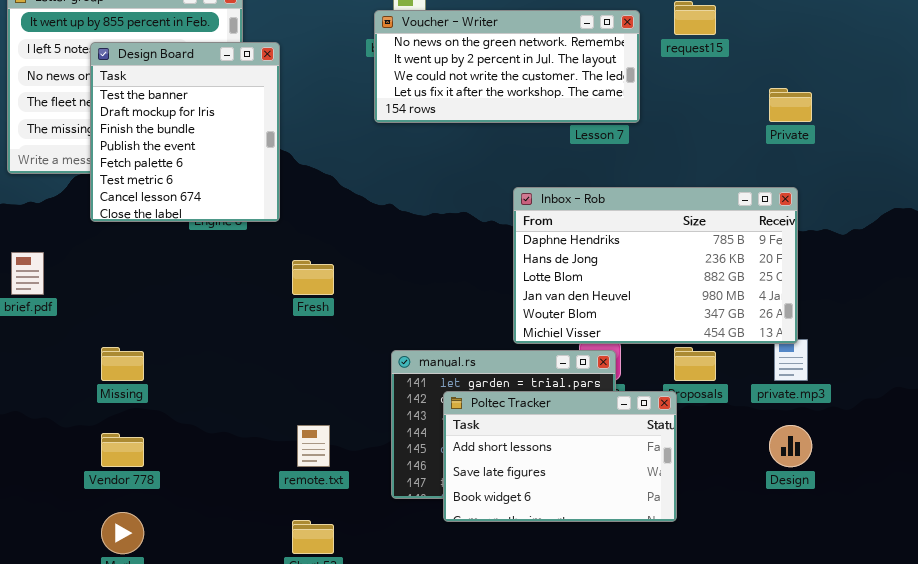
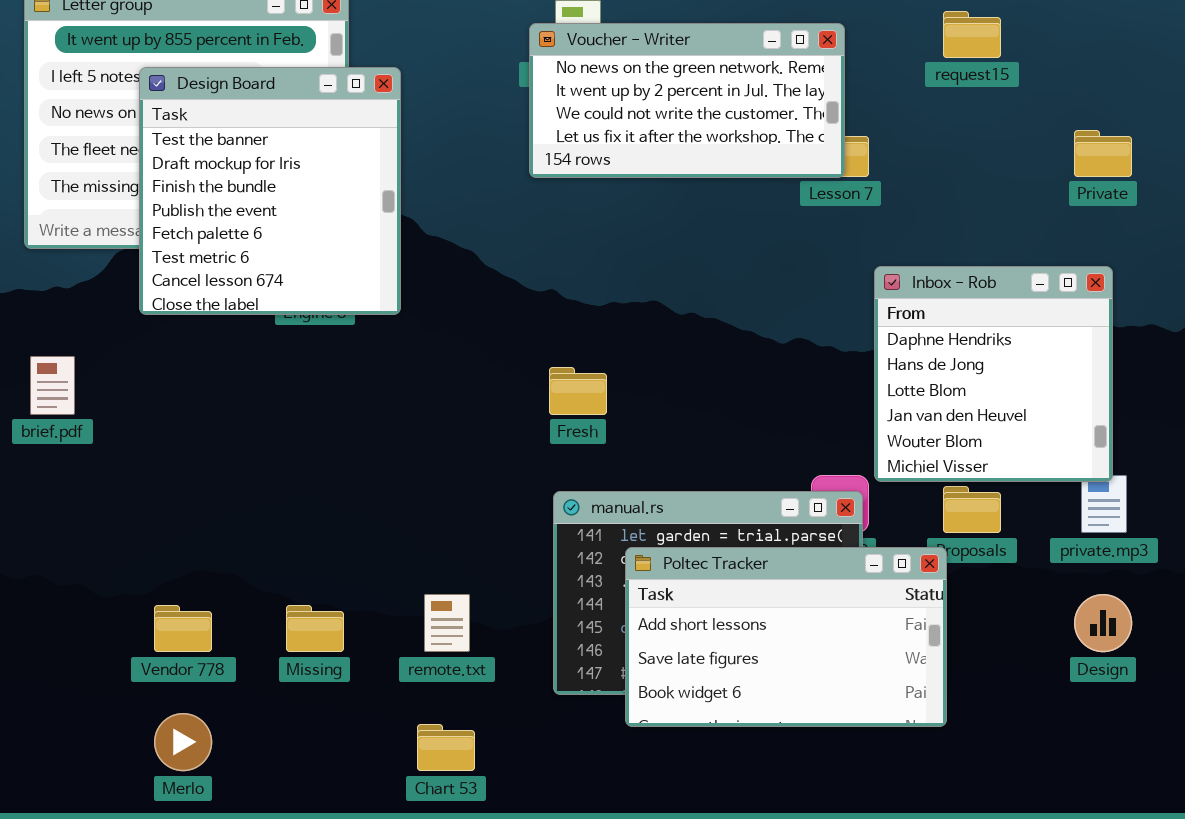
Voucher - Writer: [374,10,640,123] -> [529,23,845,178], resized
Inbox - Rob: [513,187,798,344] -> [874,266,1113,482], resized
Fresh: [292,260,334,295] -> [549,367,607,415], moved
Missing: [101,347,144,381] -> [286,605,344,652], moved

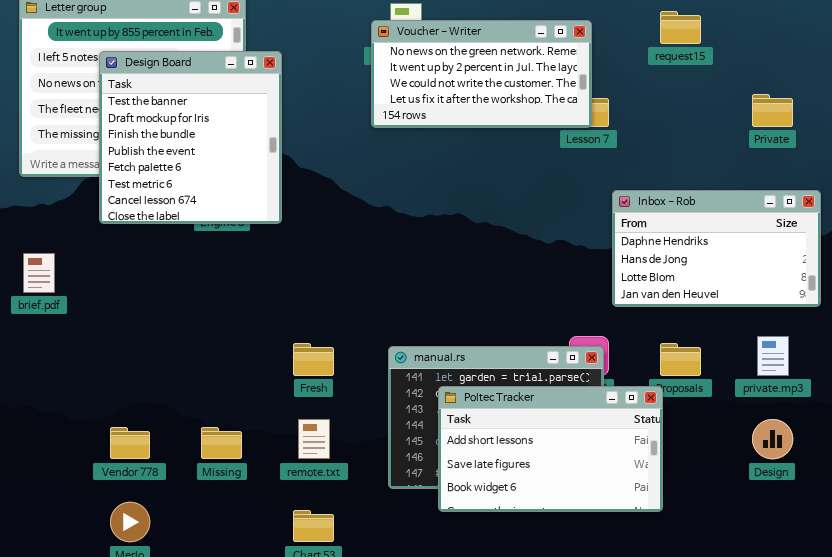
Inbox - Rob: [874,266,1113,482] -> [612,190,821,307], resized
Fresh: [549,367,607,415] -> [293,343,334,376], moved

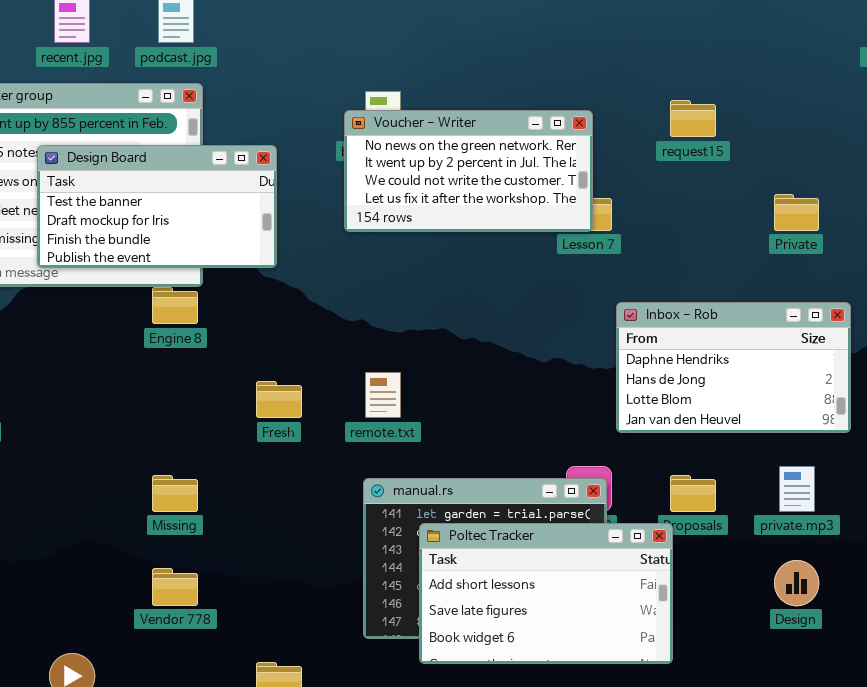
Design Board: [99,51,282,224] -> [37,145,277,268], resized
Fresh: [293,343,334,376] -> [256,381,302,418], moved
remote.txt: [298,419,330,459] -> [365,372,401,418], moved
Vendor 778: [110,427,150,459] -> [152,568,198,606], moved
Missing: [201,427,242,459] -> [152,475,198,512], moved

